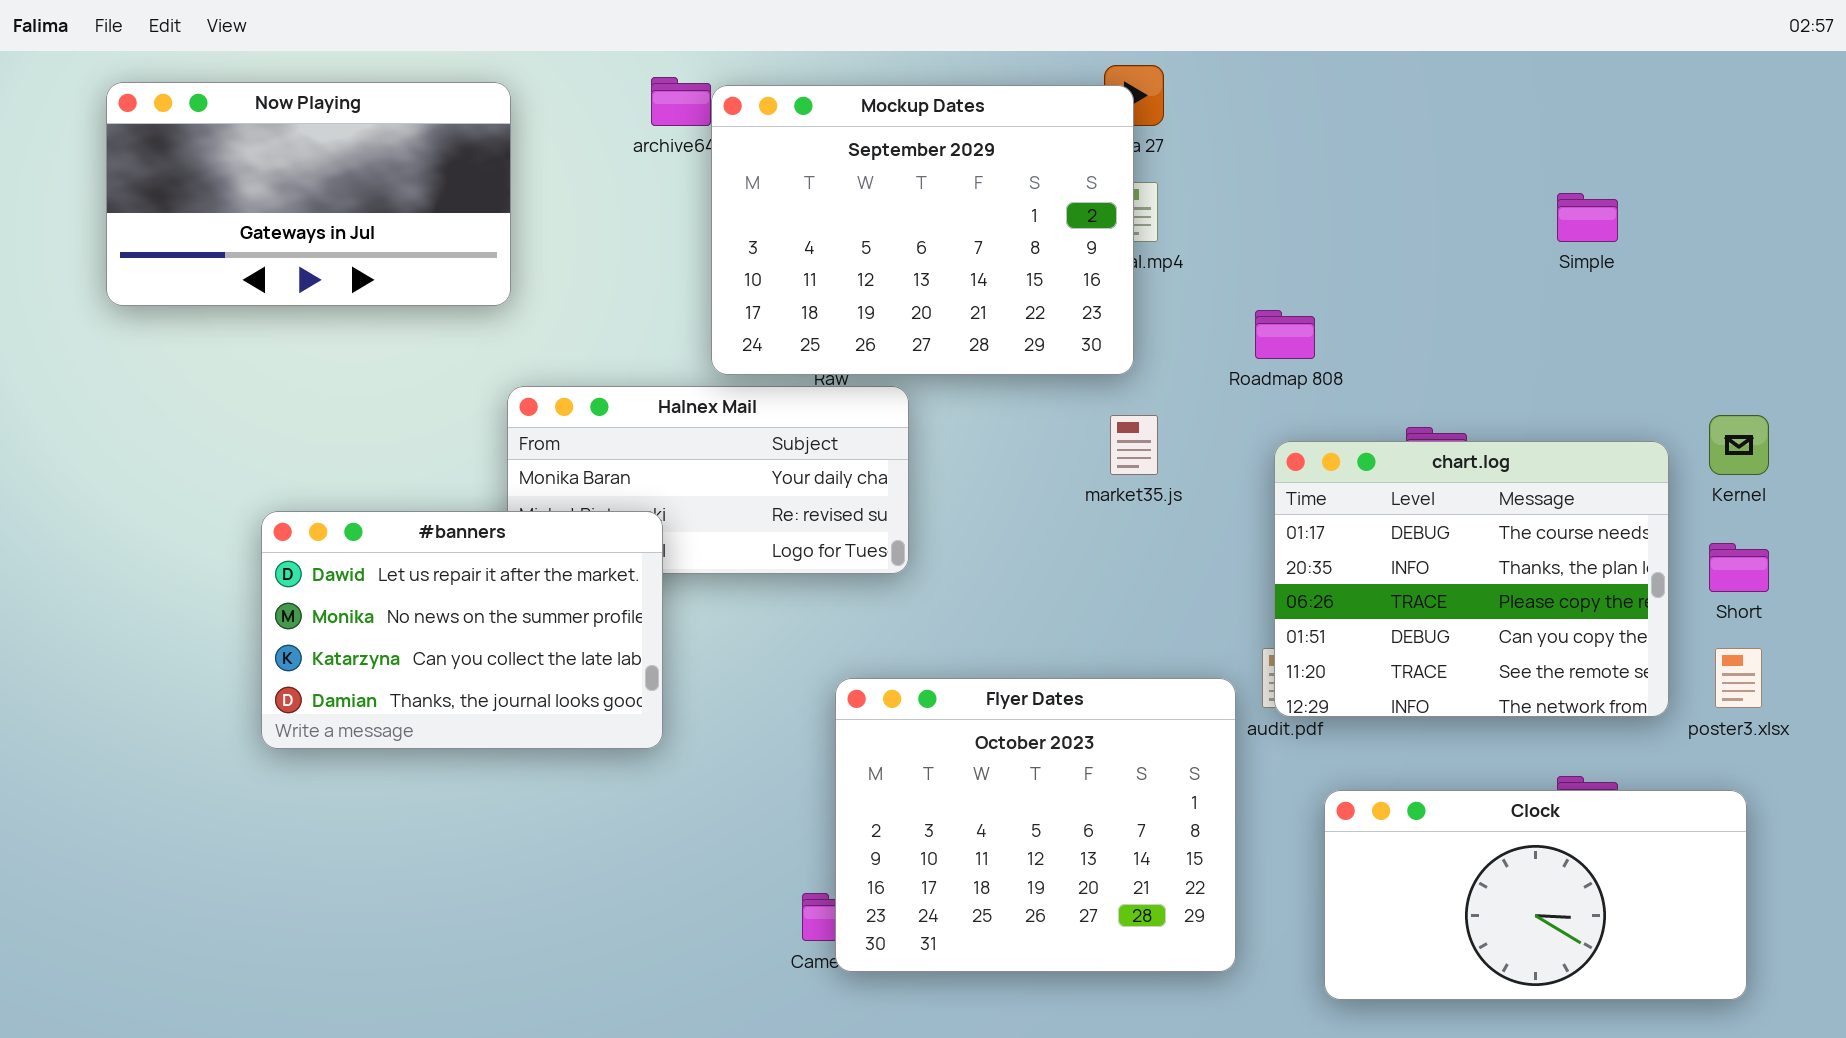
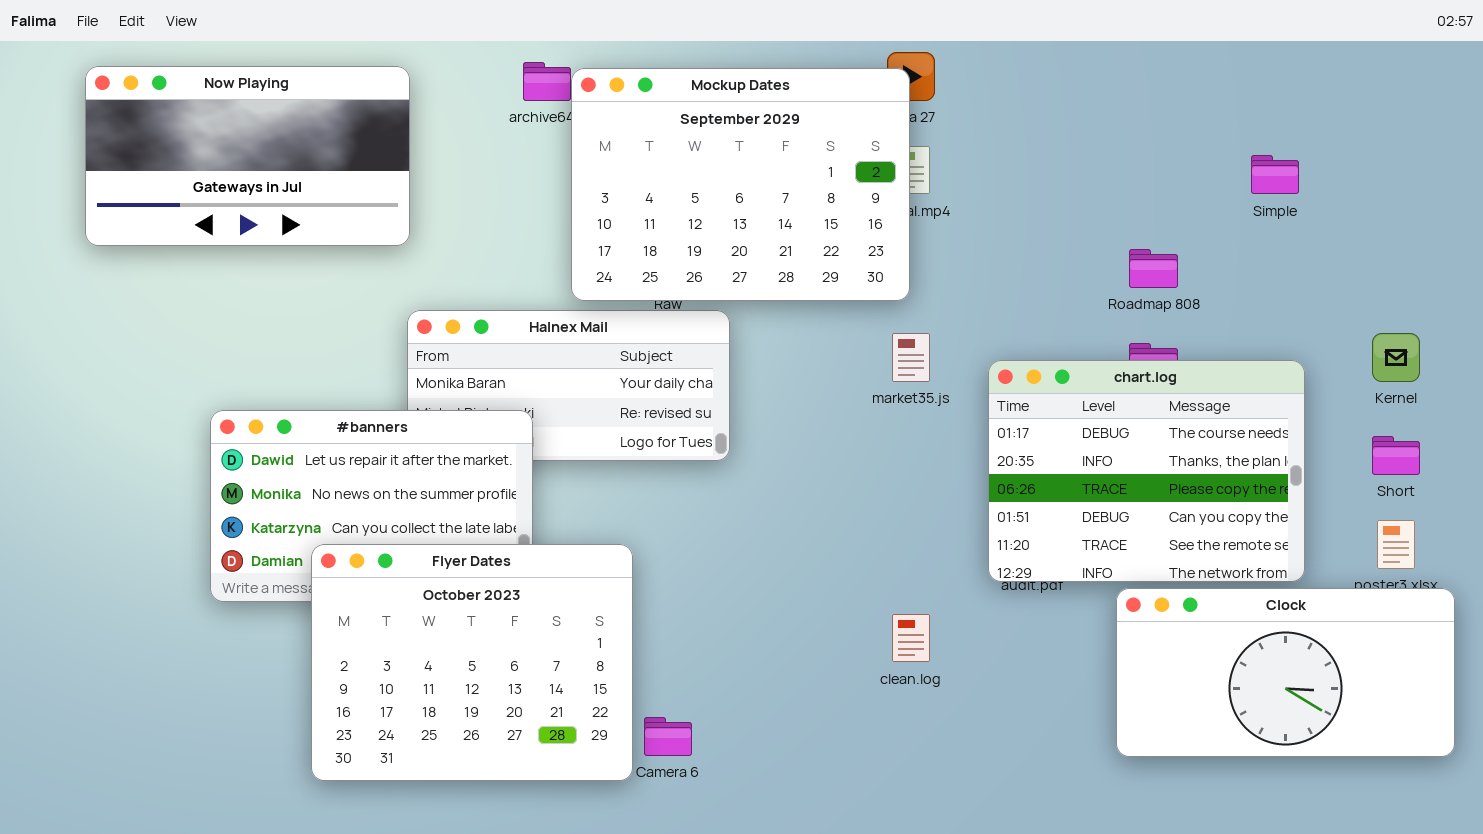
Roadmap 808: [1255,310,1315,359] -> [1129,249,1178,288], moved
chart.log: [1274,441,1669,717] -> [988,360,1305,582], moved
Flyer Dates: [835,678,1236,972] -> [311,544,633,781], moved
Clock: [1324,790,1747,1000] -> [1116,588,1455,757], moved

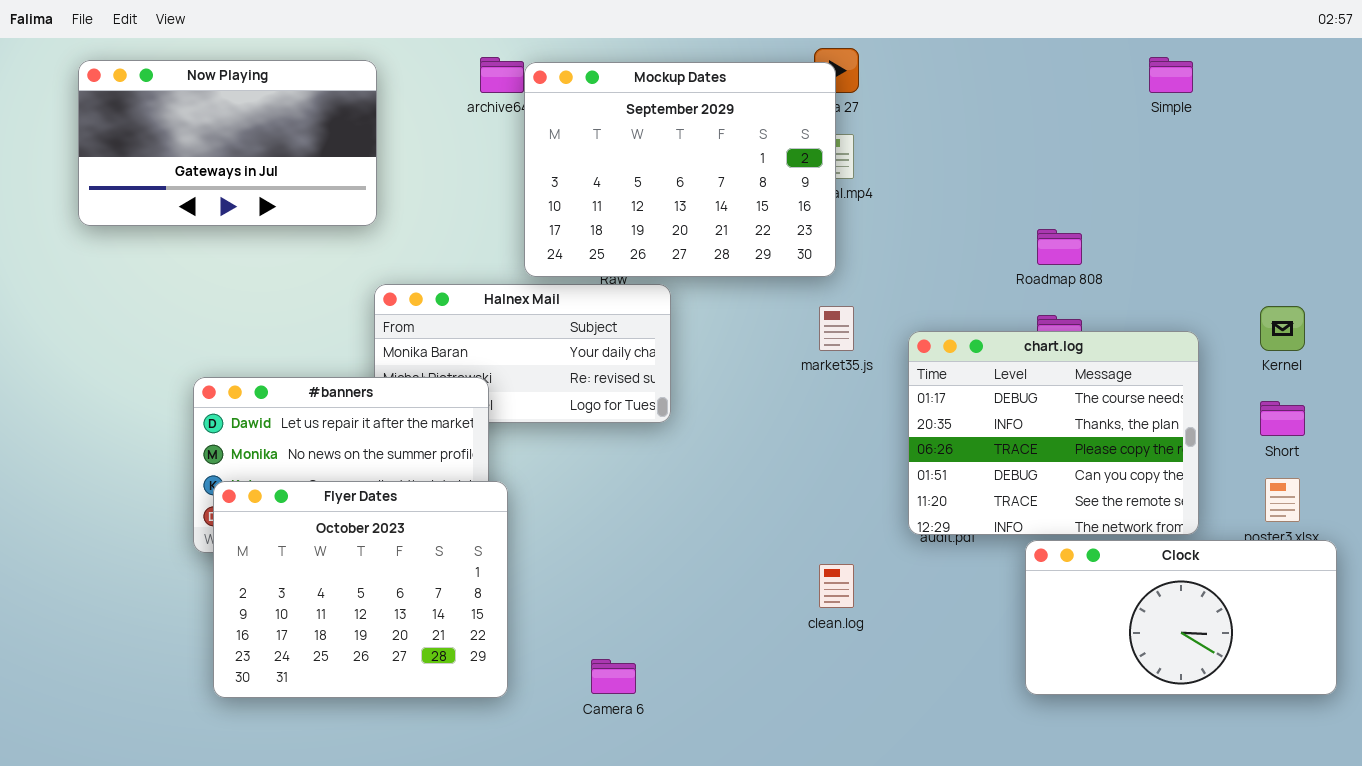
Simple: [1251,155,1299,194] -> [1149,57,1193,93], moved
Flyer Dates: [311,544,633,781] -> [213,481,508,698], moved

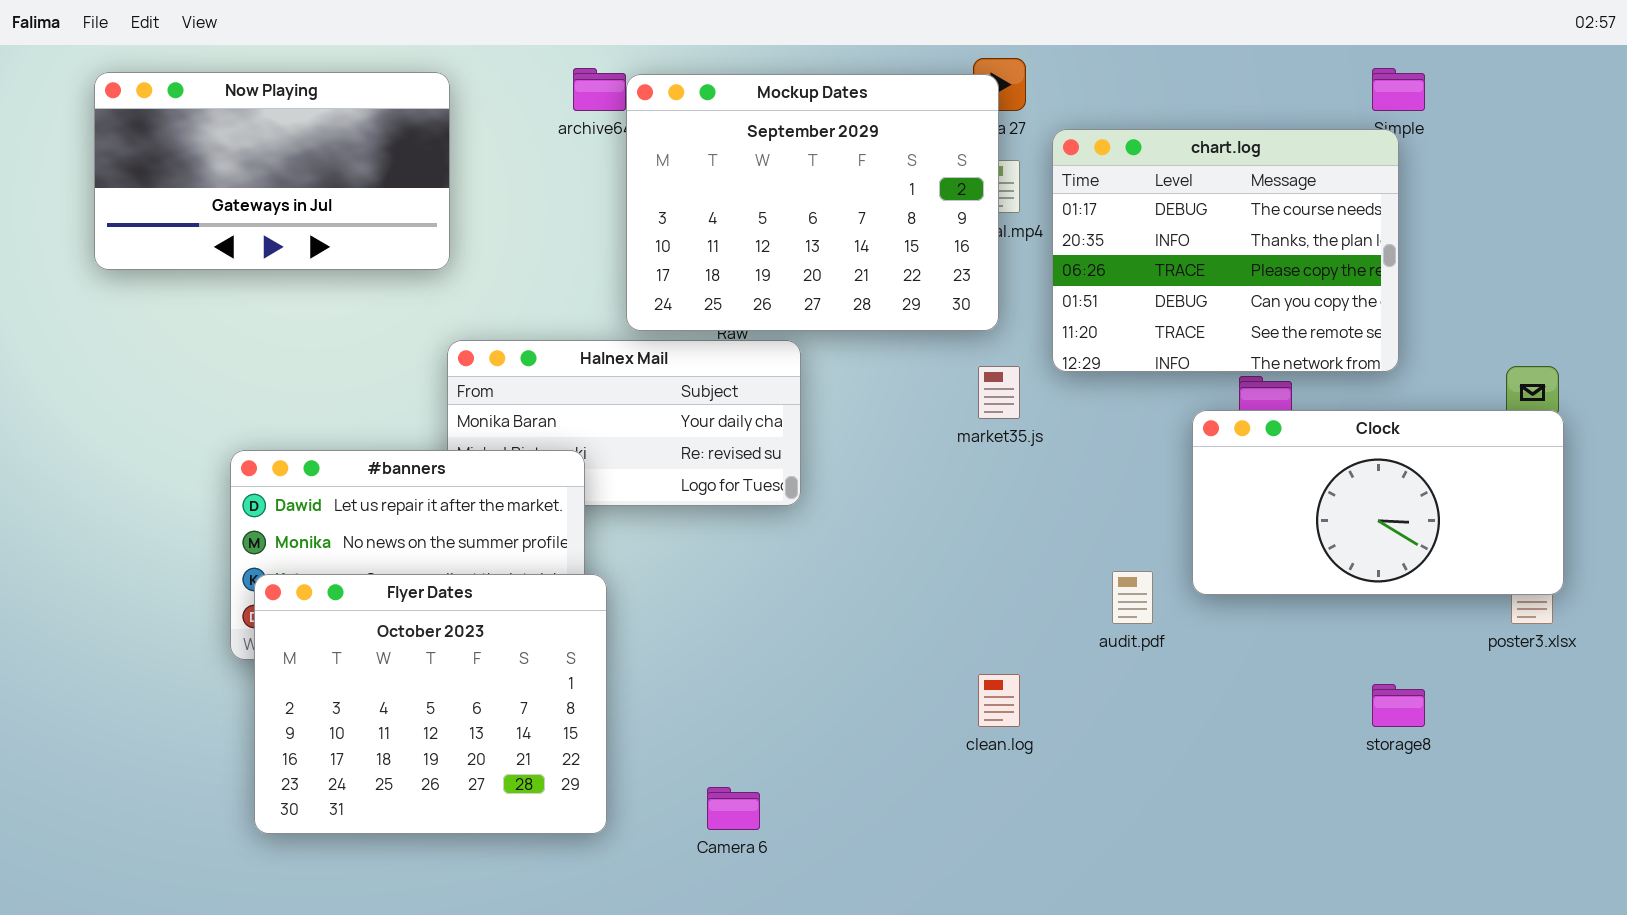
chart.log: [908,331,1199,535] -> [1052,129,1399,372], moved
Clock: [1025,540,1337,695] -> [1192,410,1564,595], moved

